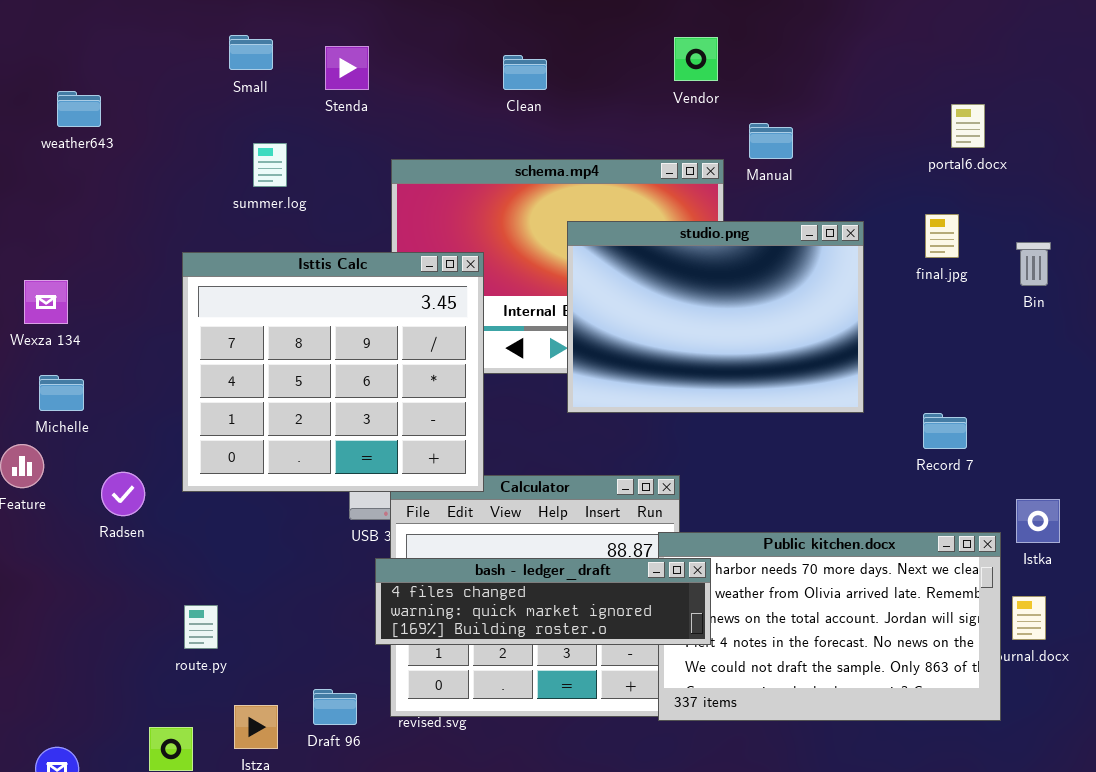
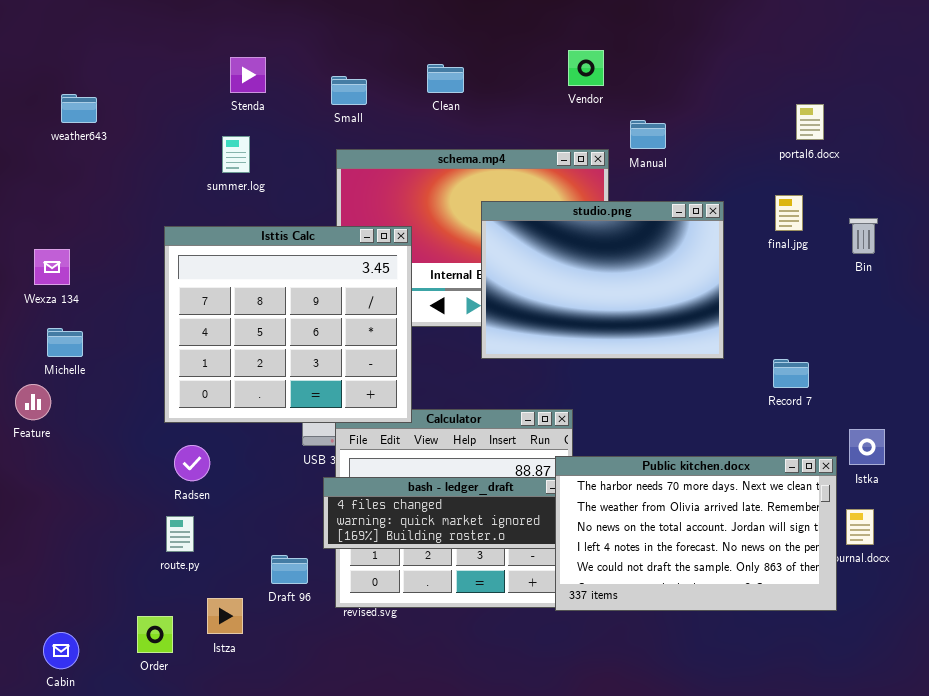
Small: [229,35,273,70] -> [331,76,367,105], moved
Stenda: [325,46,369,90] -> [230,57,266,93], moved
Radsen: [101,472,145,516] -> [174,445,210,481], moved
Public kitchen.docx: [658,532,1001,721] -> [555,456,837,611], raised
Draft 96: [313,689,357,725] -> [271,555,308,584], moved

